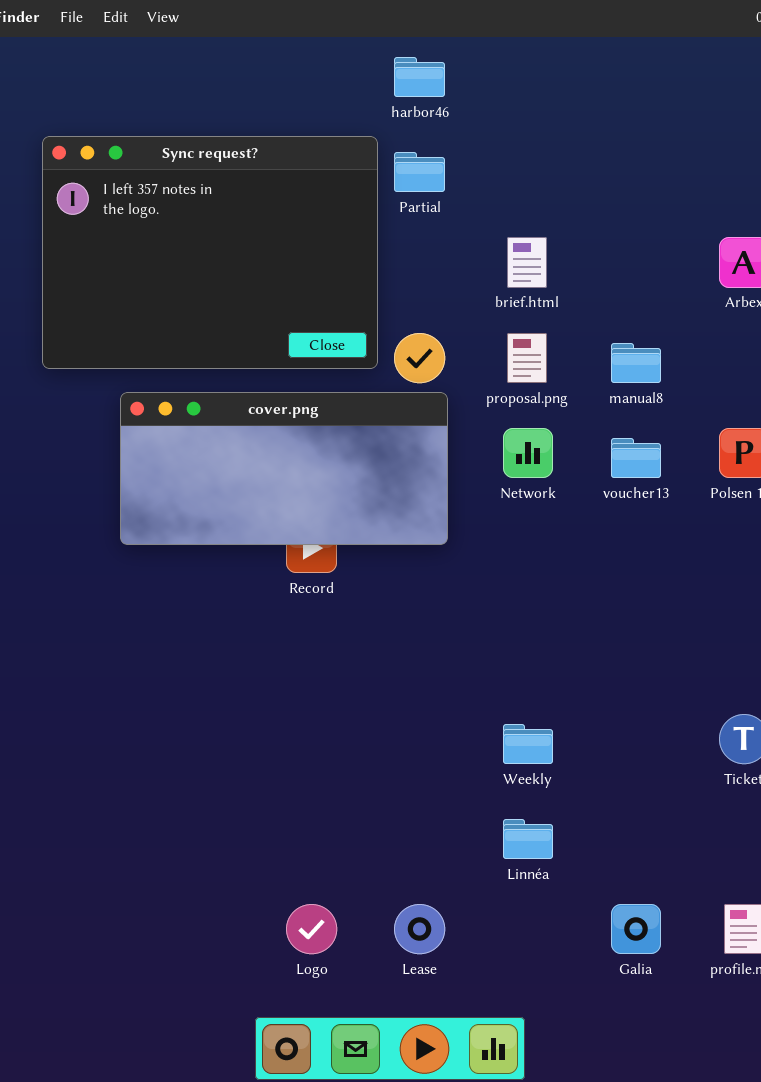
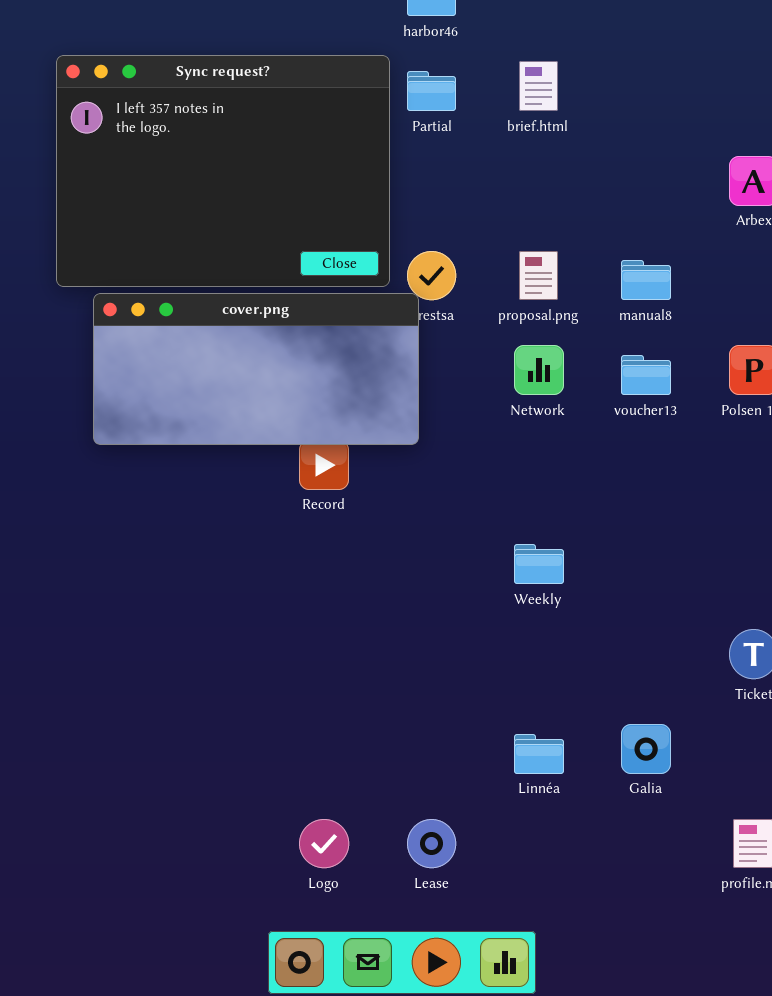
brief.html: [507,237,547,288] -> [519,61,558,111], moved
cover.png: [120,392,448,545] -> [93,293,419,445], moved
Weekly: [503,724,553,764] -> [514,544,564,584], moved
Galia: [611,904,661,954] -> [621,724,671,774], moved

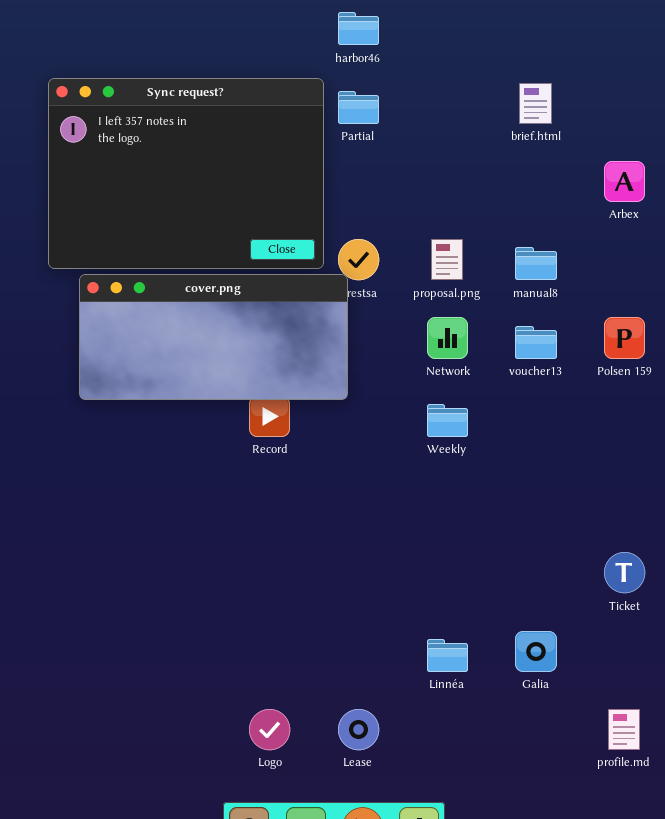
brief.html: [519,61,558,111] -> [519,83,552,124], moved
Weekly: [514,544,564,584] -> [427,404,468,437], moved

